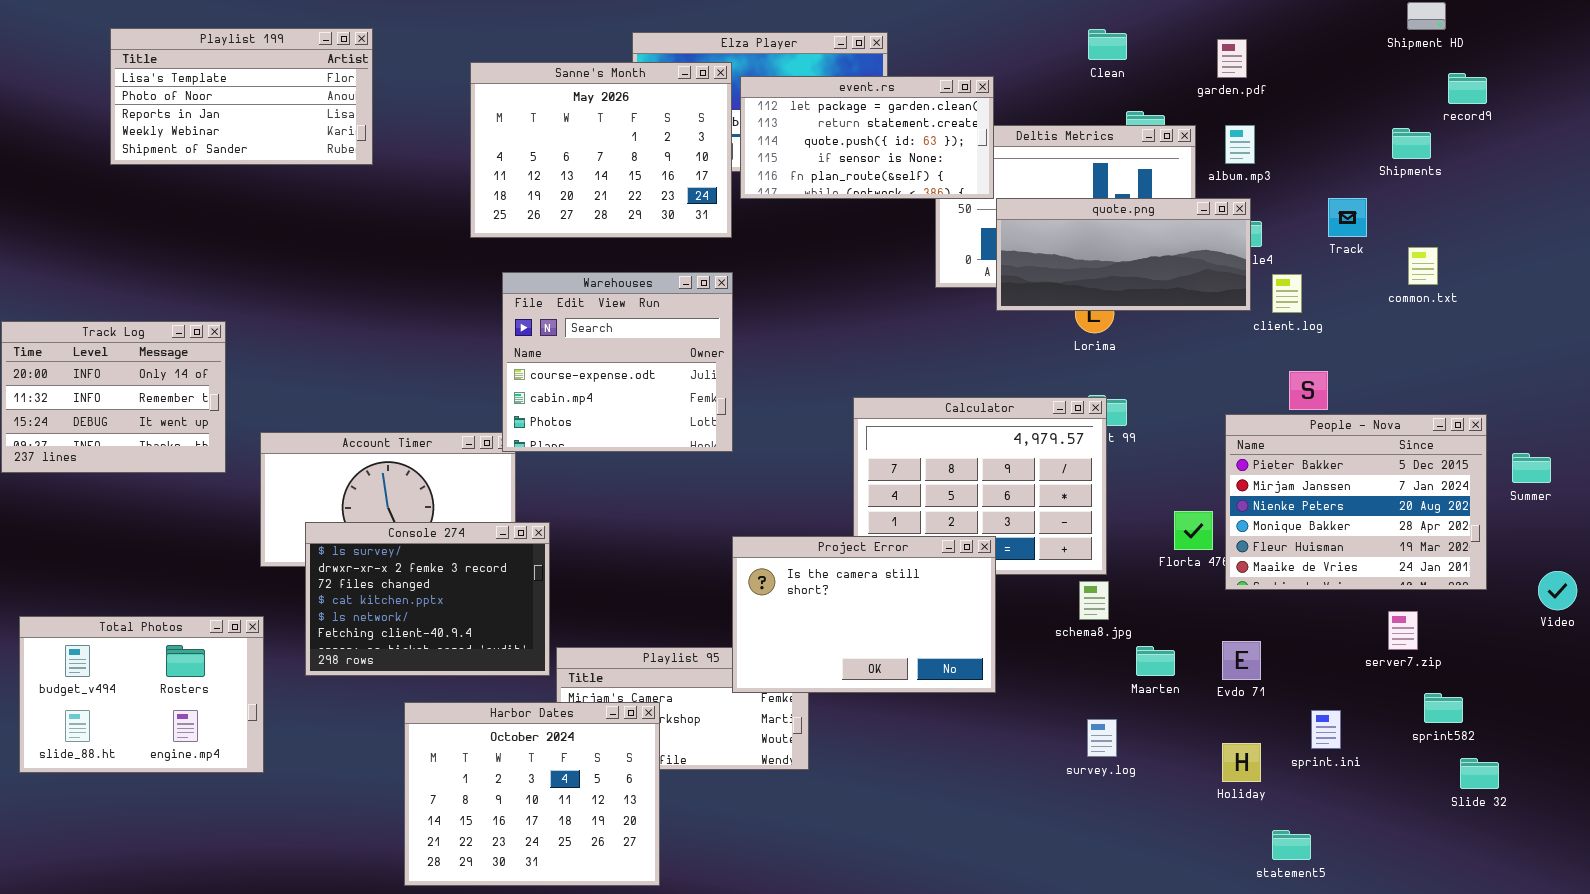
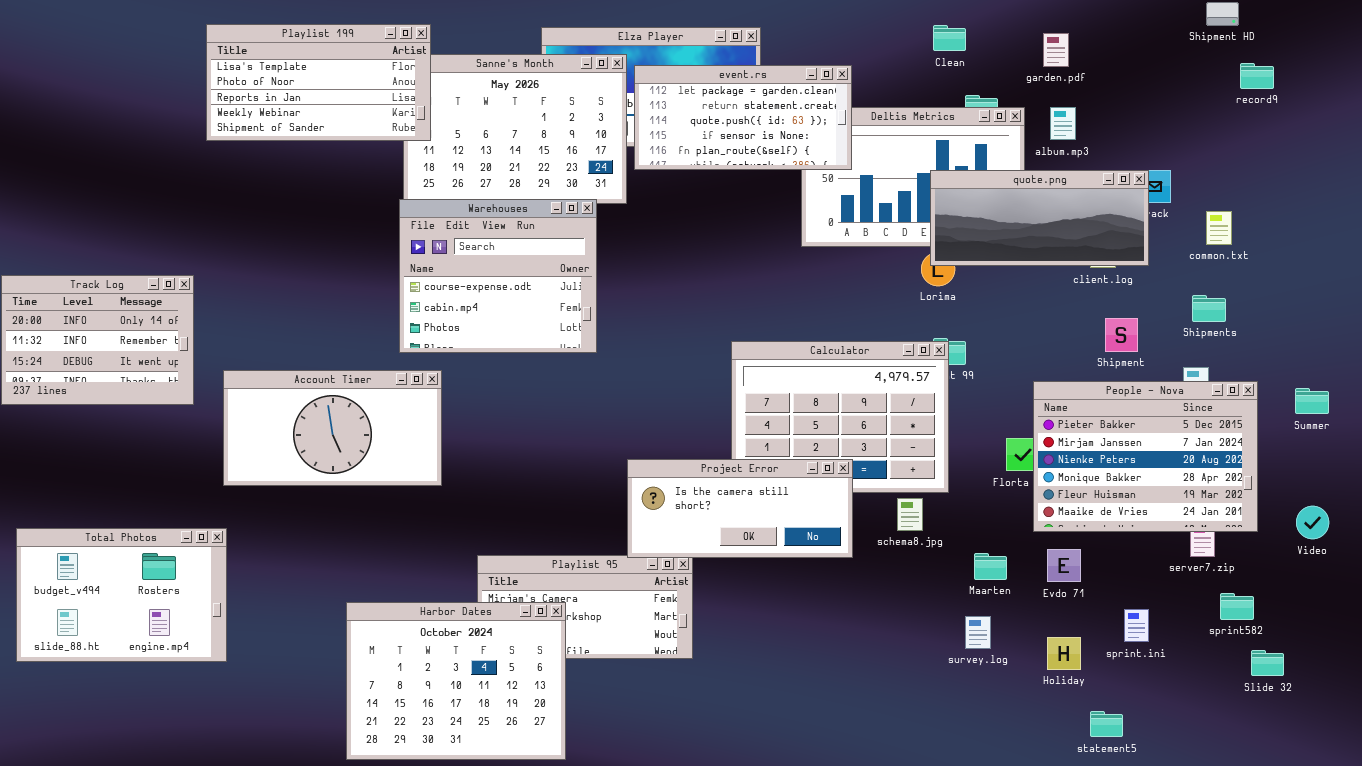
Playlist 199: [110,28,373,165] -> [206,24,431,141], moved
Shipments: [1392,128,1431,159] -> [1192,295,1226,322], moved
quote.png: [996,198,1251,311] -> [930,170,1149,266], moved
Warehouses: [502,272,733,452] -> [399,199,597,353], moved
People - Nova: [1225,414,1487,590] -> [1033,381,1258,532], moved
Console 274: [305,522,550,676] -> none, closed
Project Error: [732,536,996,693] -> [627,459,853,558], resized
Video: [1538,571,1577,610] -> [1296,506,1329,539], moved
schema8.jpg: [1079,581,1109,620] -> [897,498,923,531], moved
survey.log: [1087,719,1117,757] -> [965,616,991,649], moved

